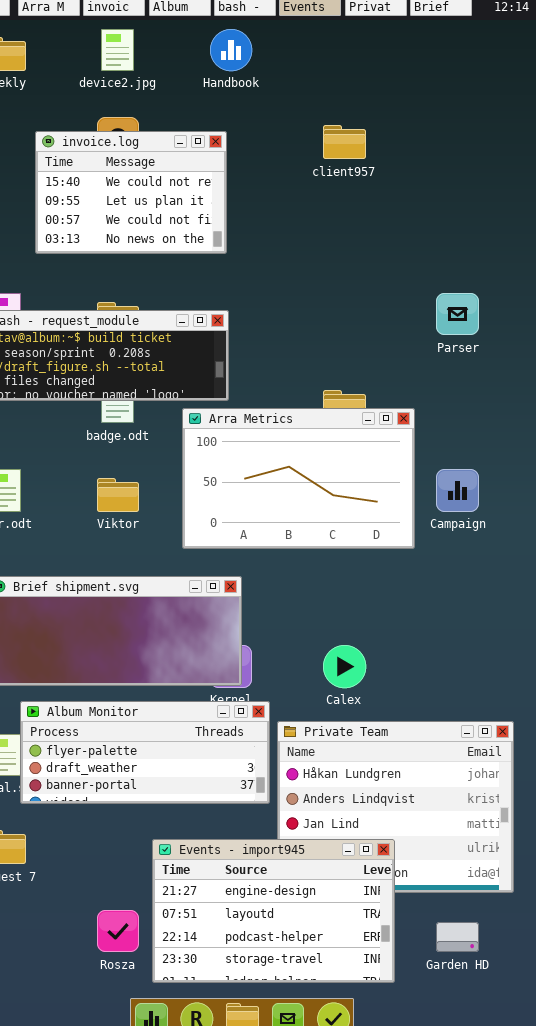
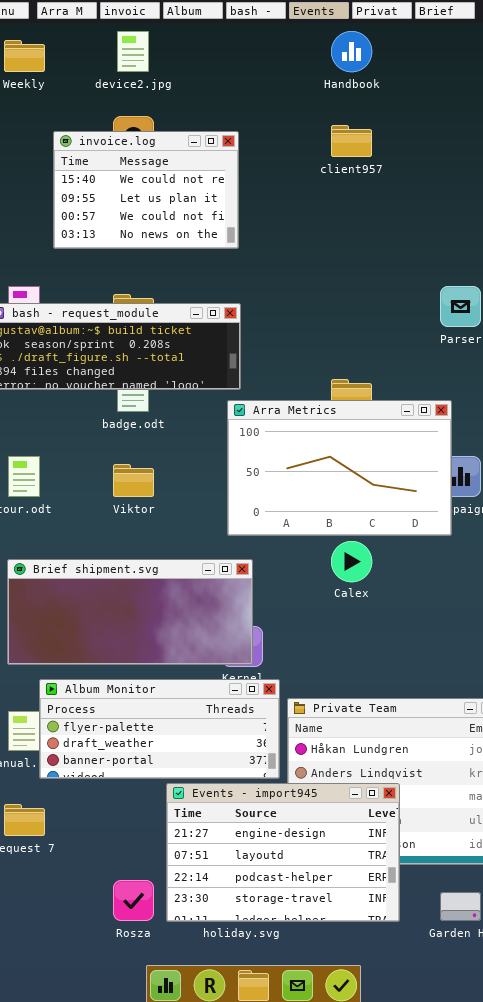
Handbook: [210,29,252,71] -> [331,31,372,72], moved
Arra Metrics: [182,408,415,549] -> [227,400,452,536], moved
Calex: [323,645,366,688] -> [331,541,372,582], moved
Events - import945: [152,839,395,983] -> [166,783,400,922], moved

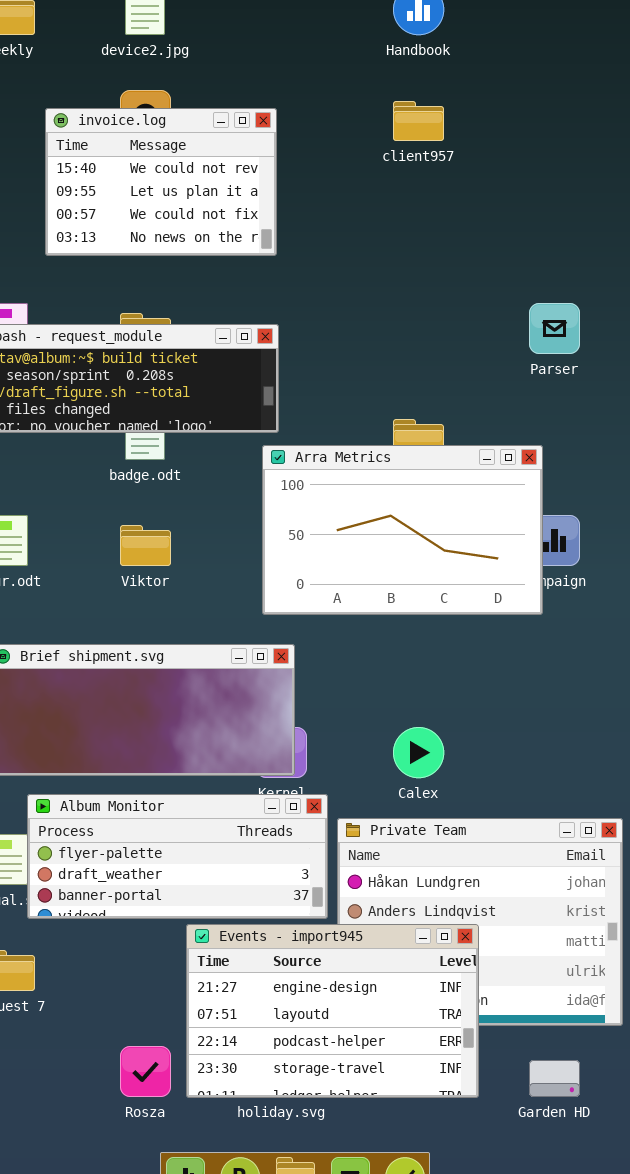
Calex: [331,541,372,582] -> [393,727,444,778], moved

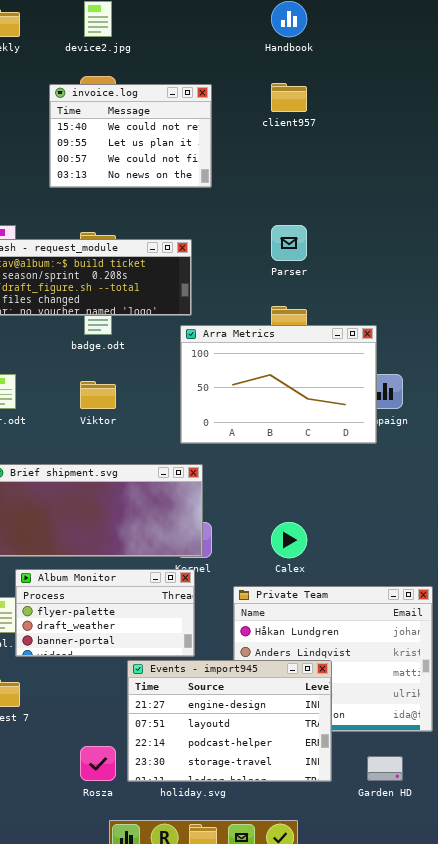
invoice.log: [45,108,277,256] -> [49,84,212,188], moved
Parser: [529,303,580,354] -> [271,225,307,261], moved
Album Monitor: [27,794,328,919] -> [15,569,195,657], resized

